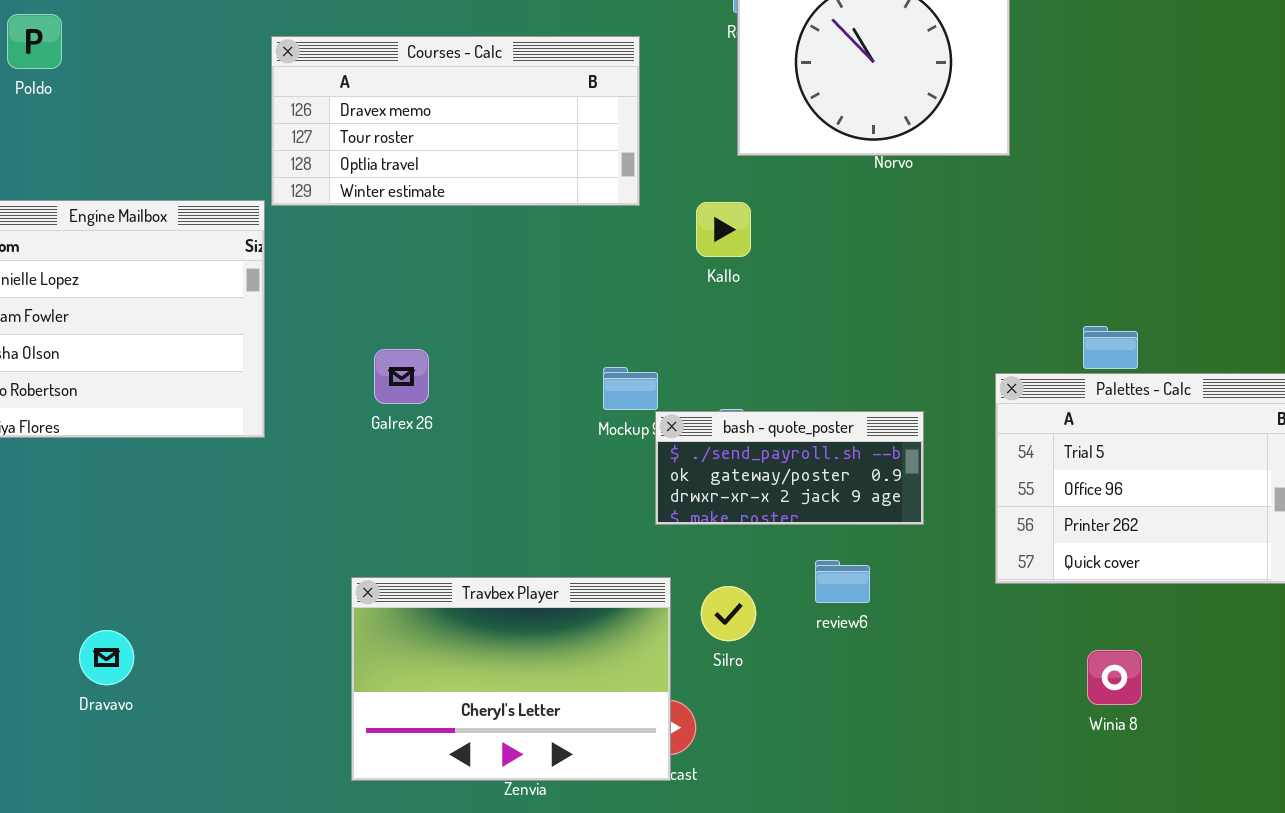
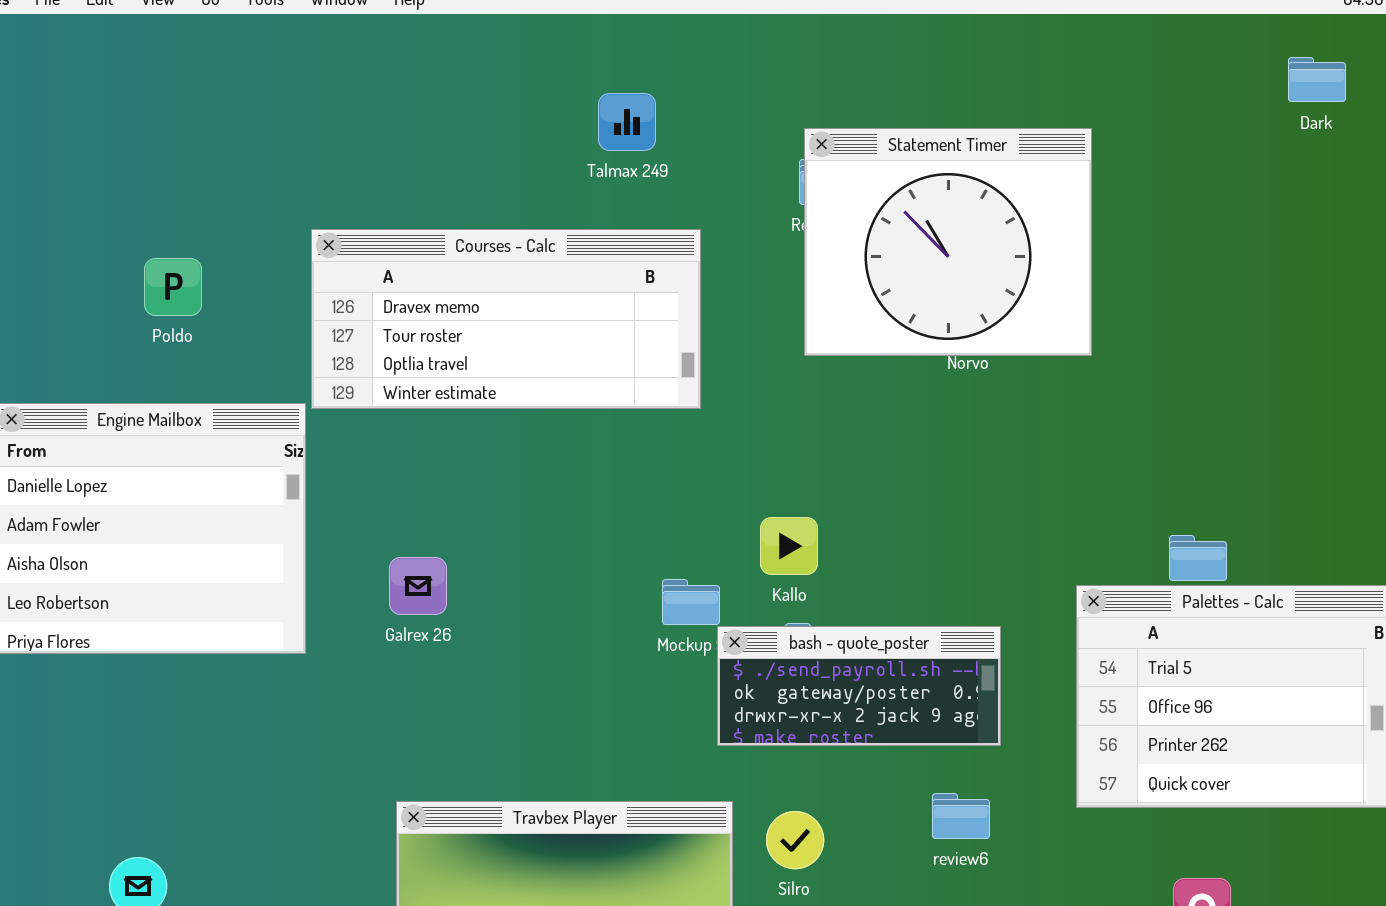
Poldo: [7,14,62,69] -> [144,258,202,316], moved
Kallo: [696,202,751,257] -> [760,517,818,575], moved
Galrex 26: [374,349,429,404] -> [389,557,447,615], moved
review6: [815,560,870,603] -> [932,793,990,839], moved

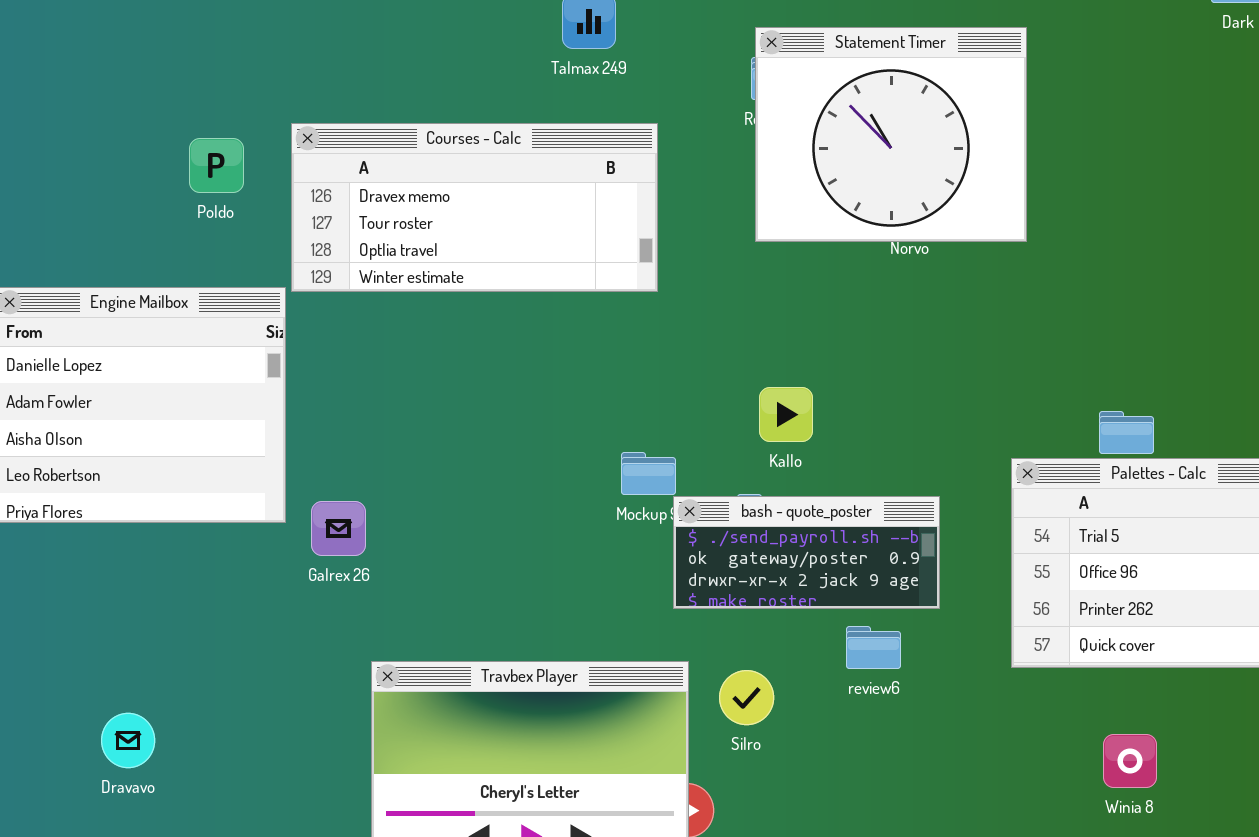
Poldo: [144,258,202,316] -> [189,138,244,193], moved
Kallo: [760,517,818,575] -> [759,387,813,442], moved
Galrex 26: [389,557,447,615] -> [311,501,366,556], moved
review6: [932,793,990,839] -> [846,626,901,669], moved

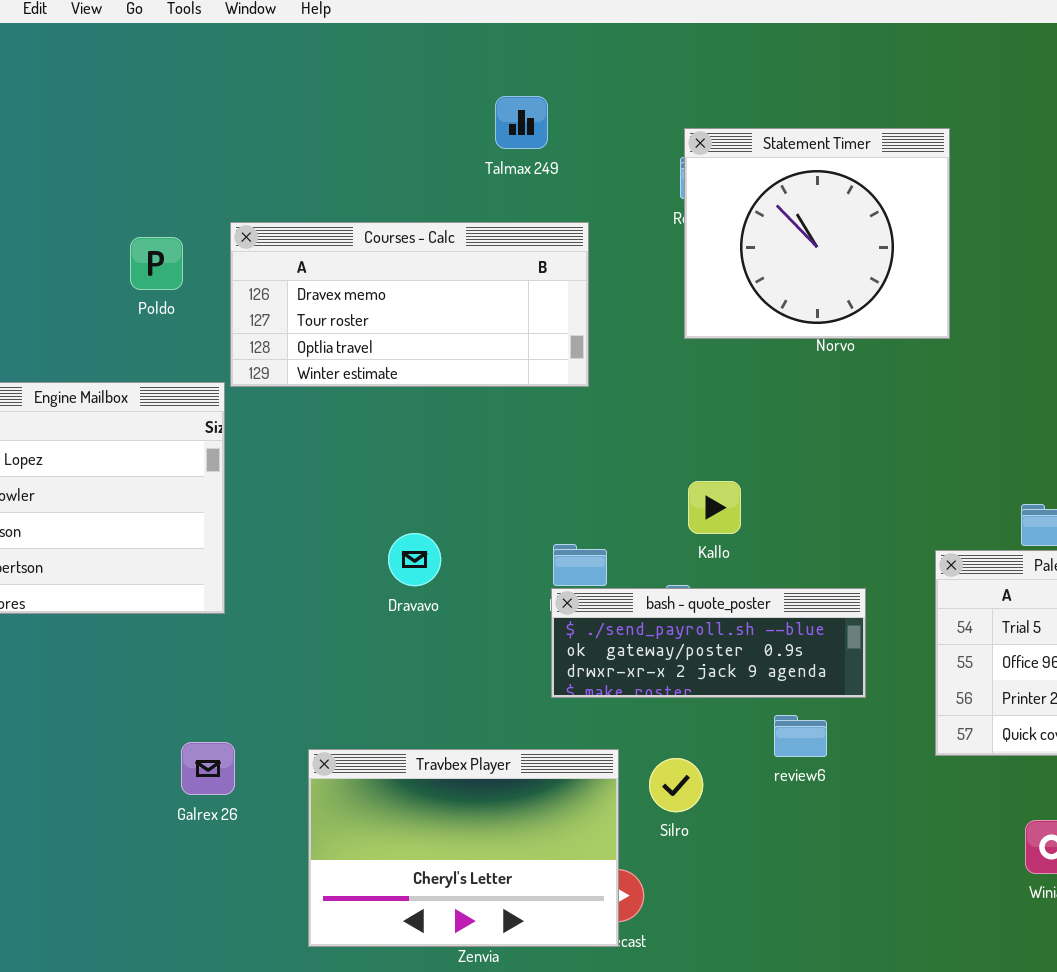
bash - quote_poster: [673,496,940,609] -> [551,588,866,698], resized
Galrex 26: [311,501,366,556] -> [181,742,235,795], moved
Dravavo: [101,713,155,768] -> [388,533,441,586], moved

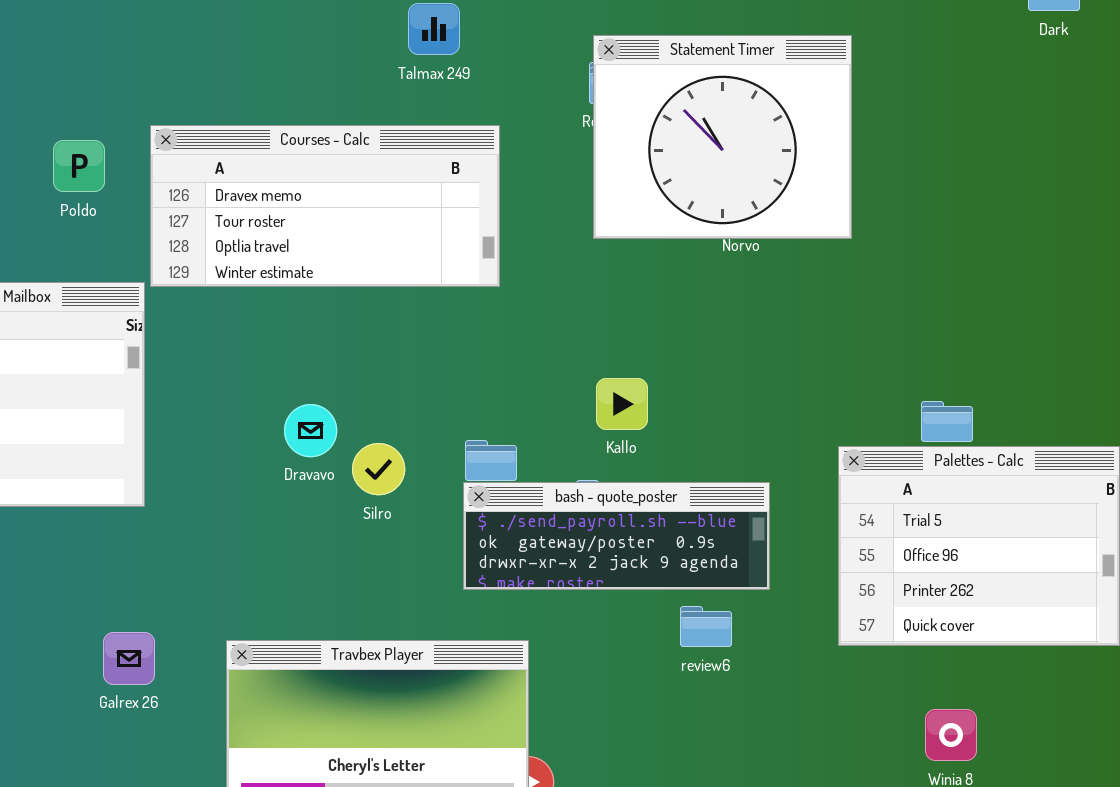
Dravavo: [388,533,441,586] -> [284,404,337,457], moved
Silro: [649,758,703,812] -> [352,443,405,495], moved

